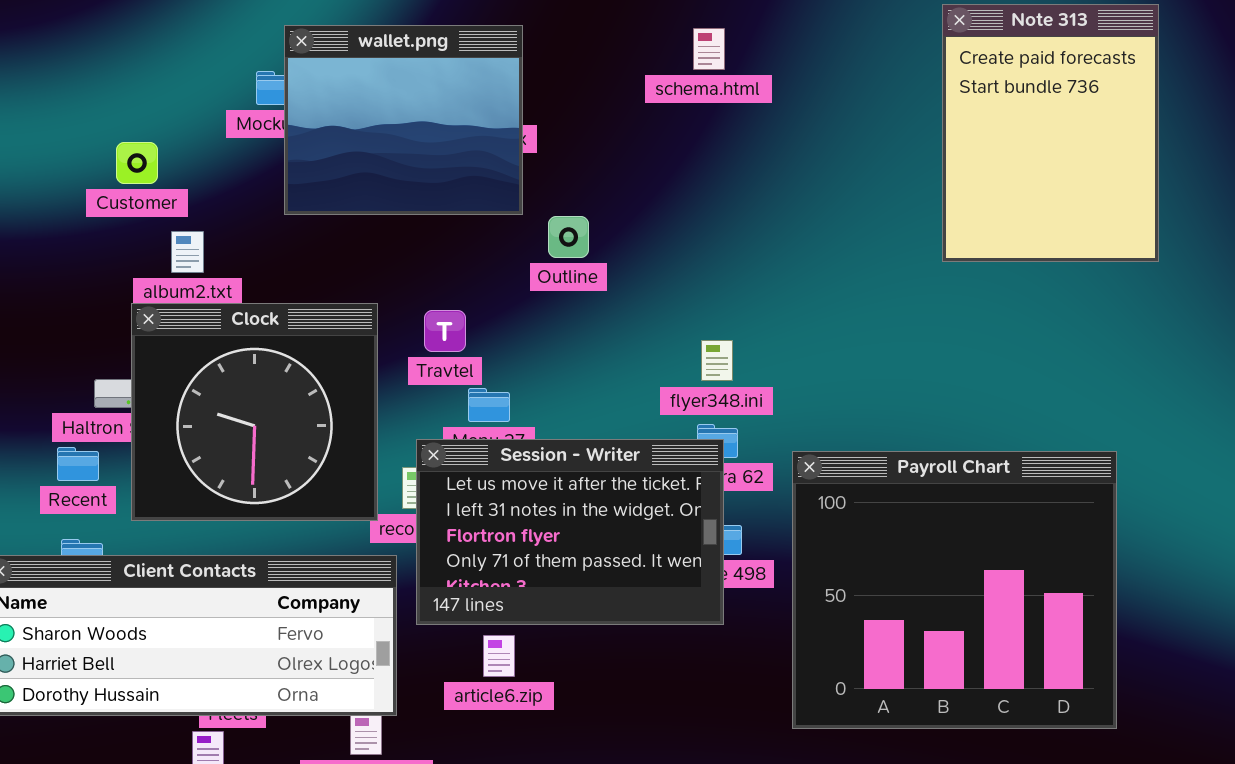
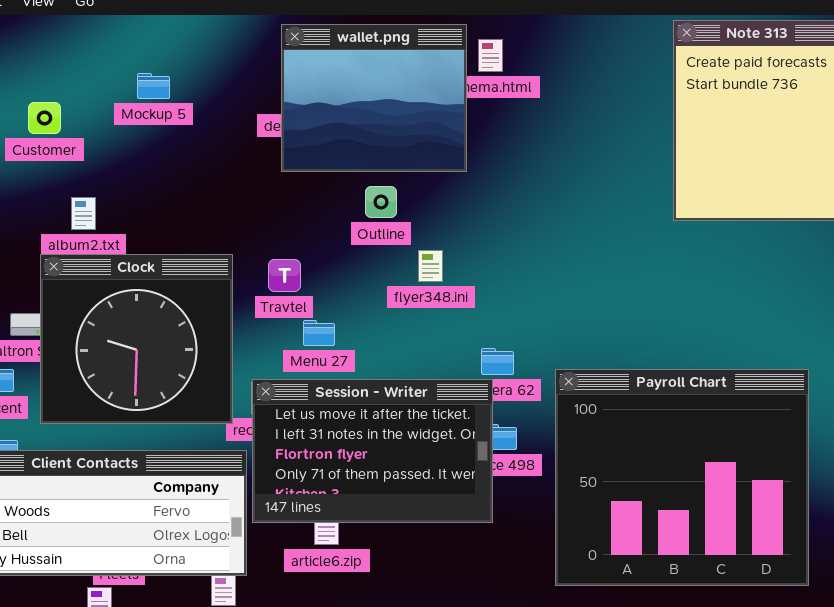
wallet.png: [284,25,523,215] -> [281,24,467,172], moved
Customer: [116,142,158,184] -> [28,102,61,134], moved
flyer348.ini: [701,340,733,381] -> [418,250,443,282], moved
Session - Writer: [416,439,724,625] -> [252,379,493,523], moved

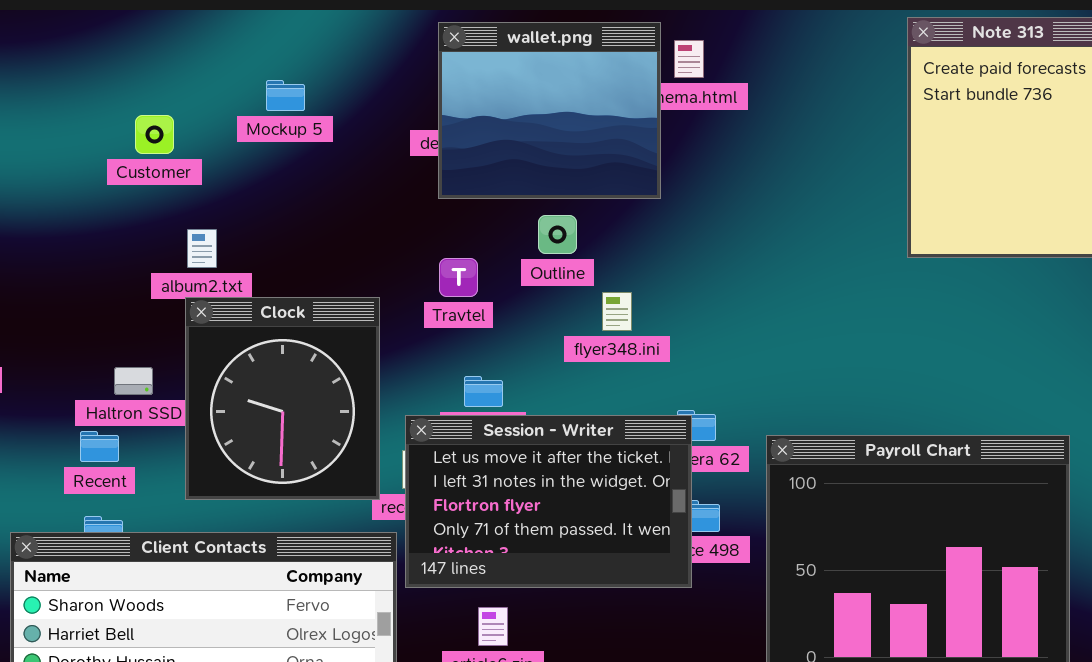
Clock: [40,254,233,424] -> [185,297,380,500], resized
Travtel: [268,259,301,292] -> [439,258,478,297], moved
Session - Writer: [252,379,493,523] -> [405,415,692,588], moved

